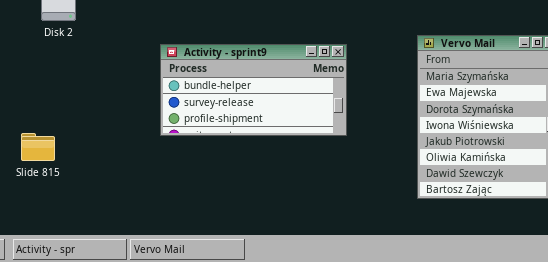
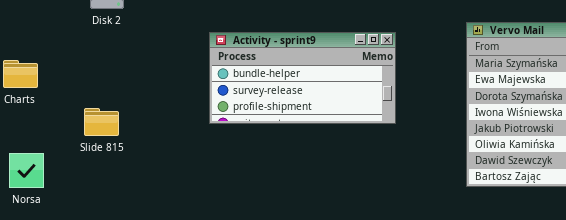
Slide 815: [21,133,55,161] -> [84,108,119,136], moved

